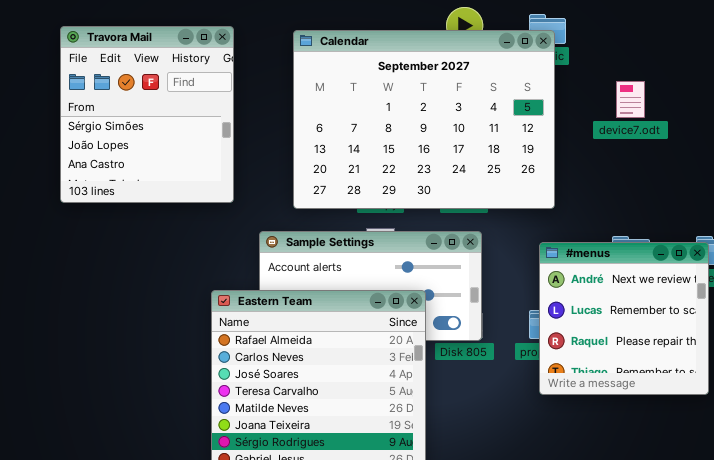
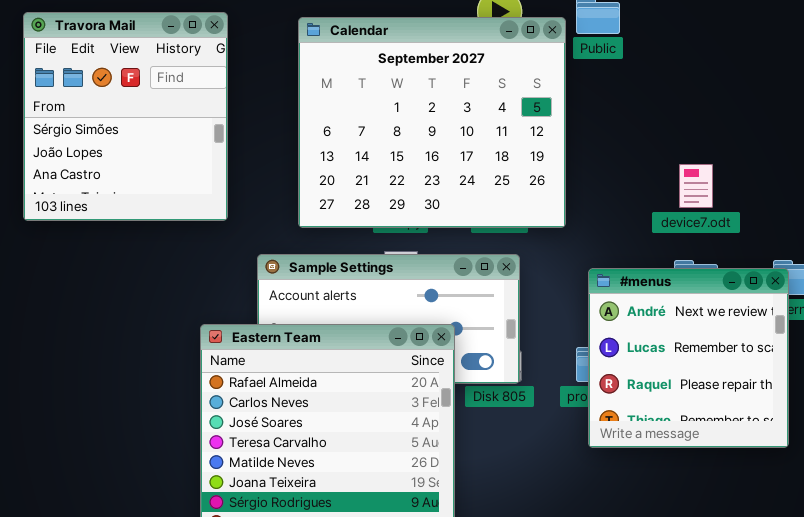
Calendar: [293,30,555,209] -> [298,17,566,228], resized
device7.odt: [616,81,645,118] -> [679,164,713,208], moved

